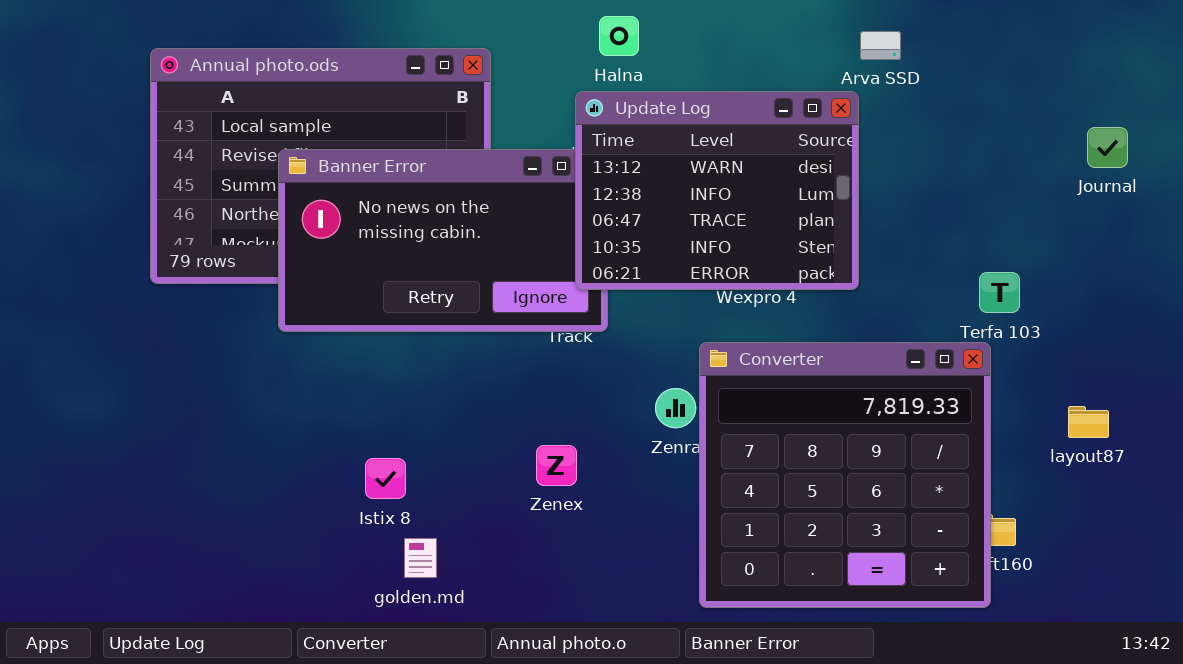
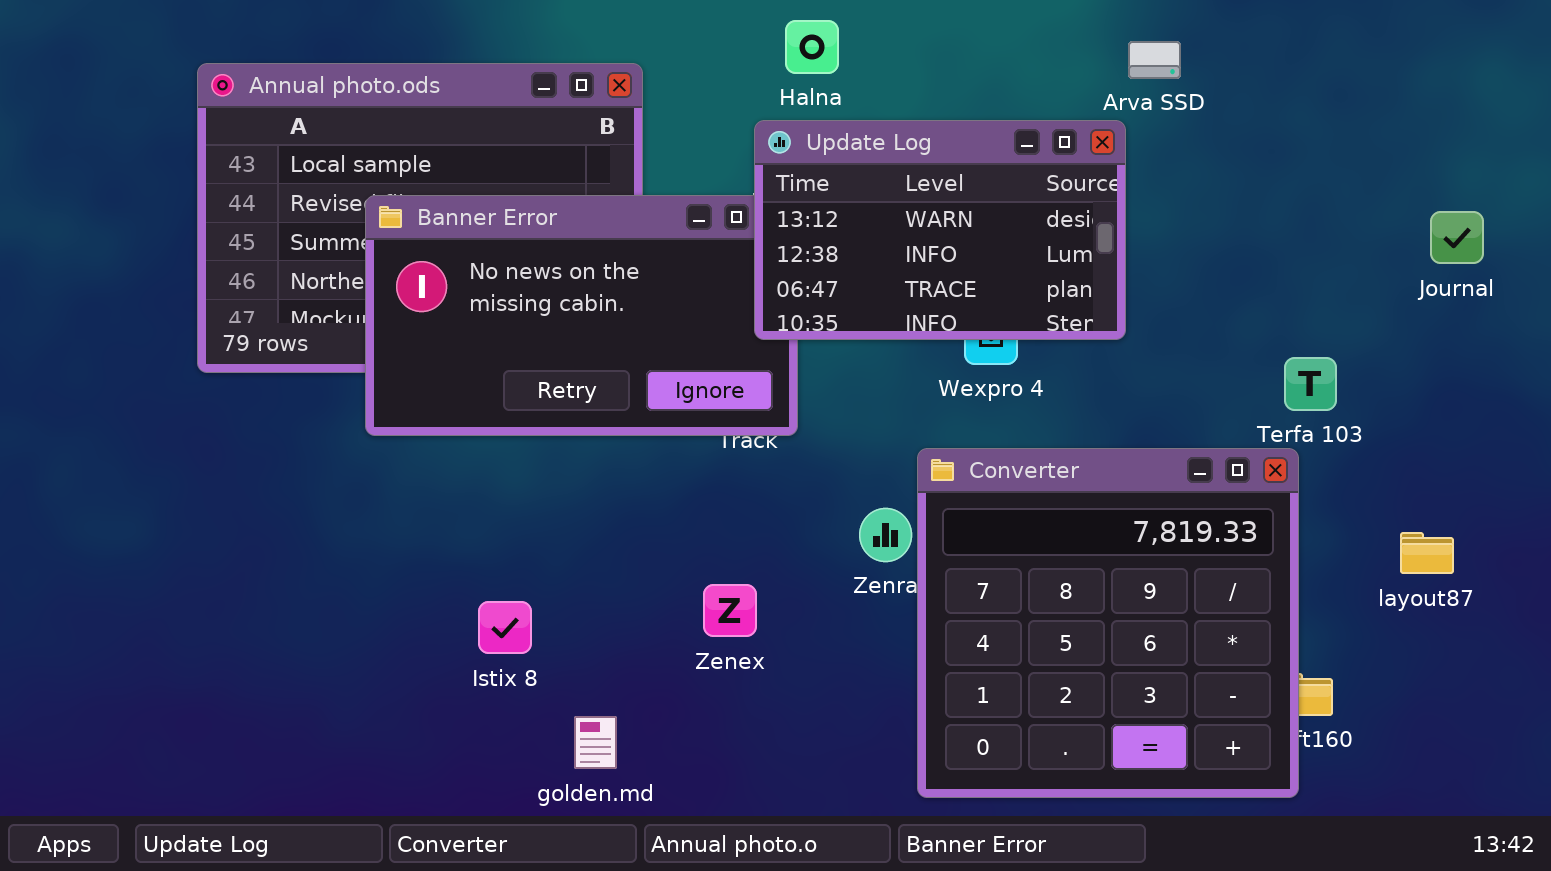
Update Log: [575,91,859,290] -> [754,120,1126,340], resized
Journal: [1087,127,1128,168] -> [1430,211,1484,264], moved
golden.md: [404,538,437,578] -> [574,716,617,769], moved

